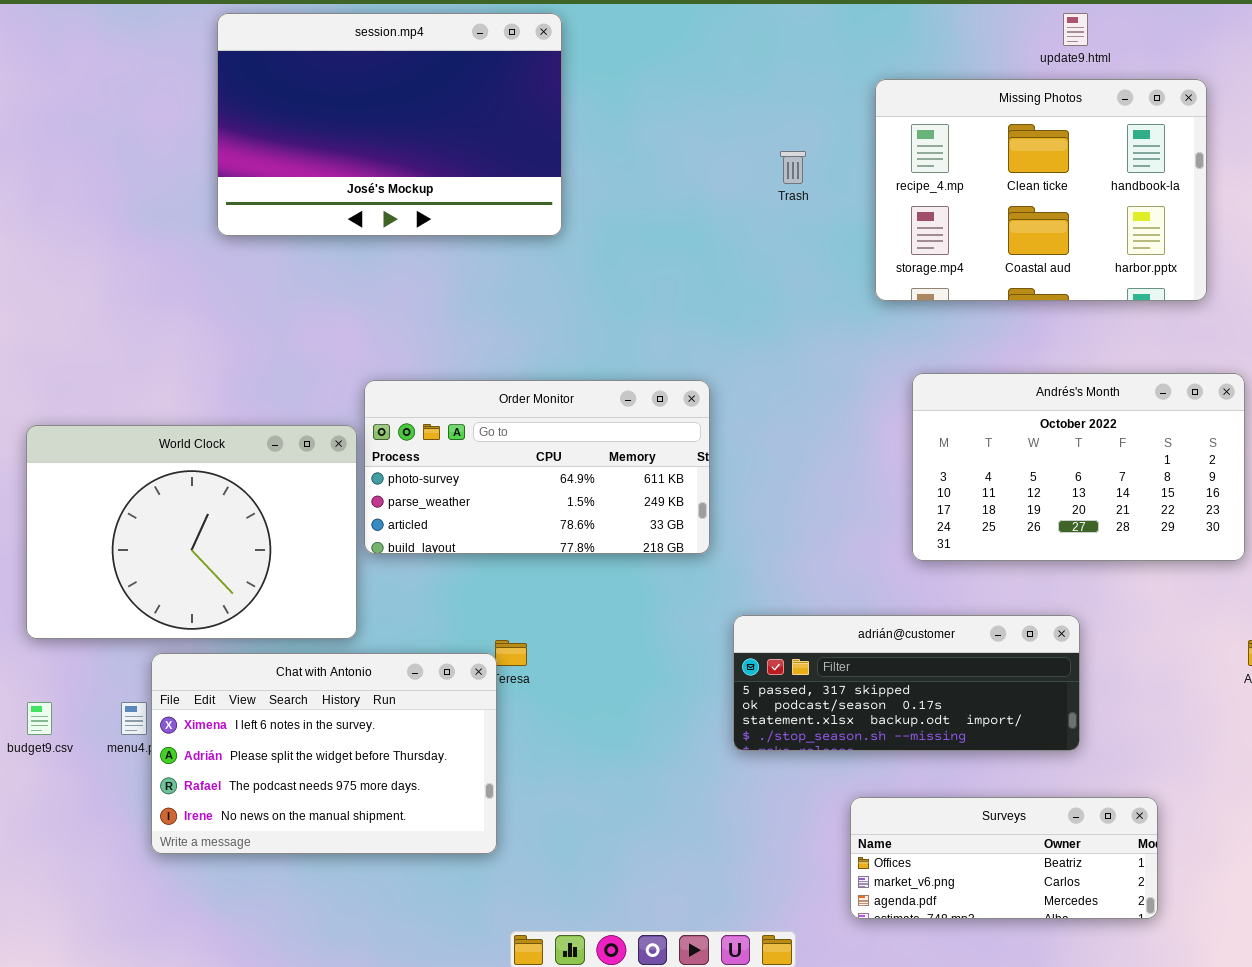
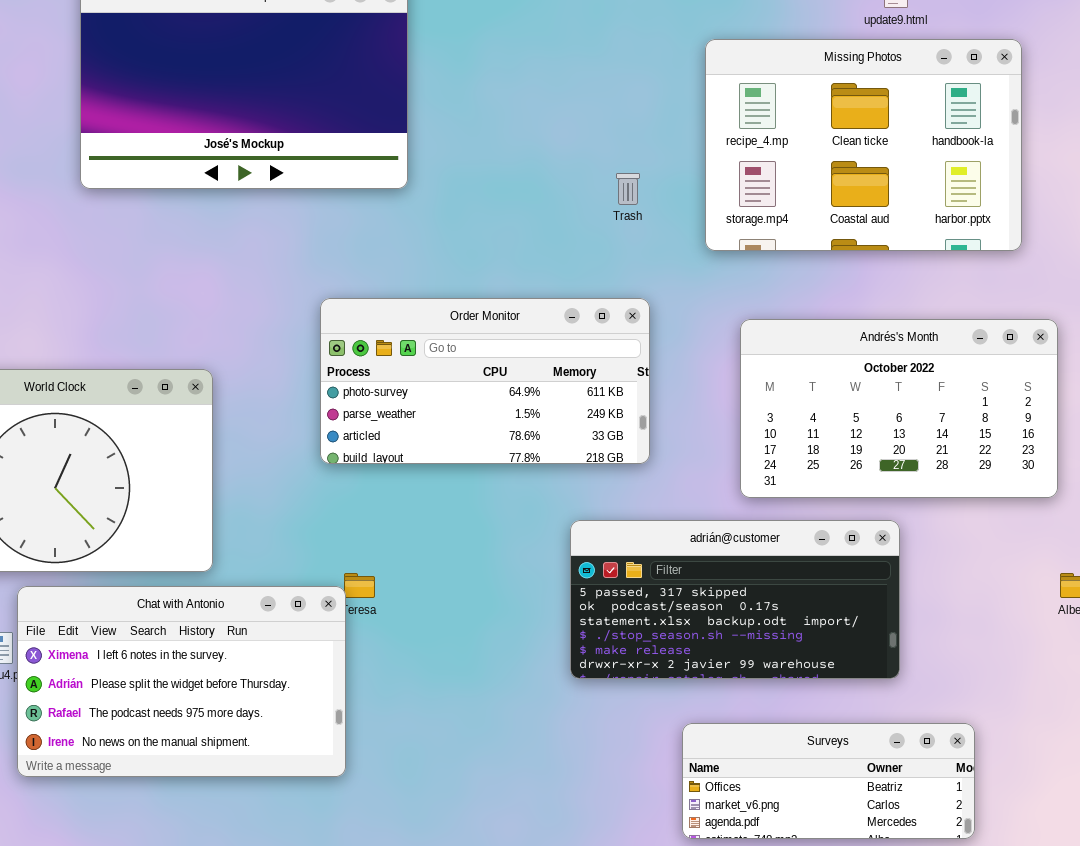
Trash: [780,151,806,184] -> [616,173,640,205], moved
Order Monitor: [364,380,710,554] -> [320,298,650,464], moved
adrián@customer: [733,615,1080,751] -> [570,520,900,679], resized

